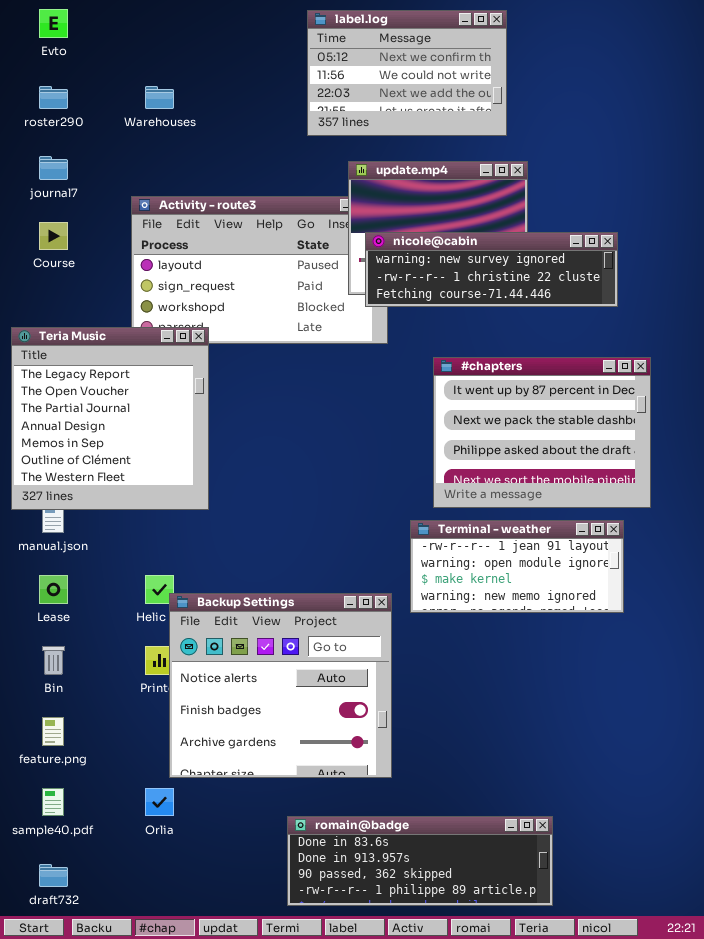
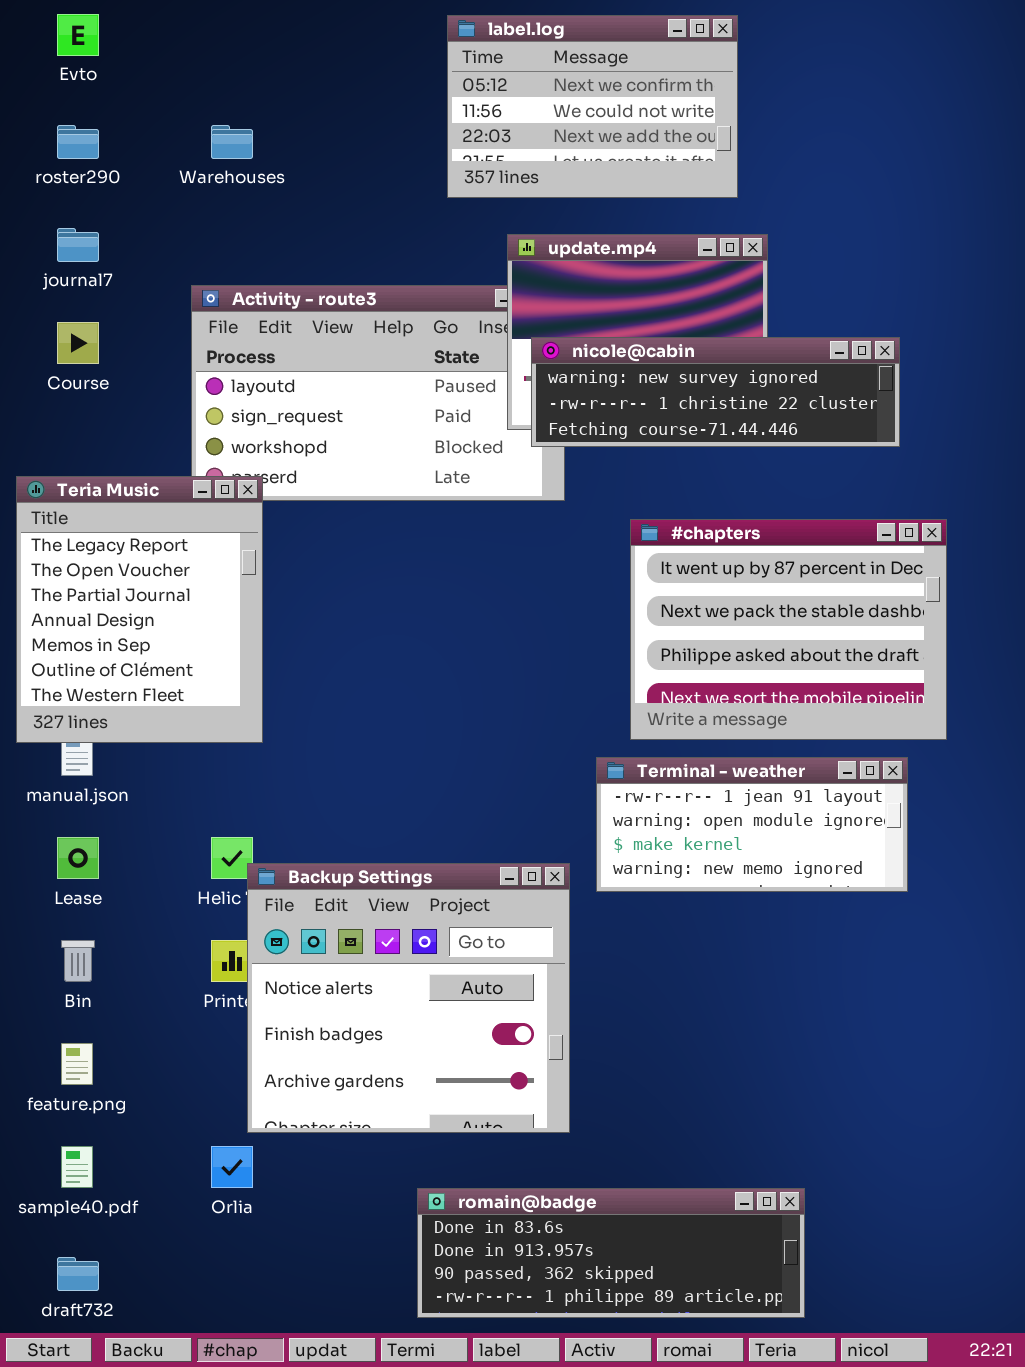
Teria Music: [11,327,209,510] -> [16,476,263,743], resized

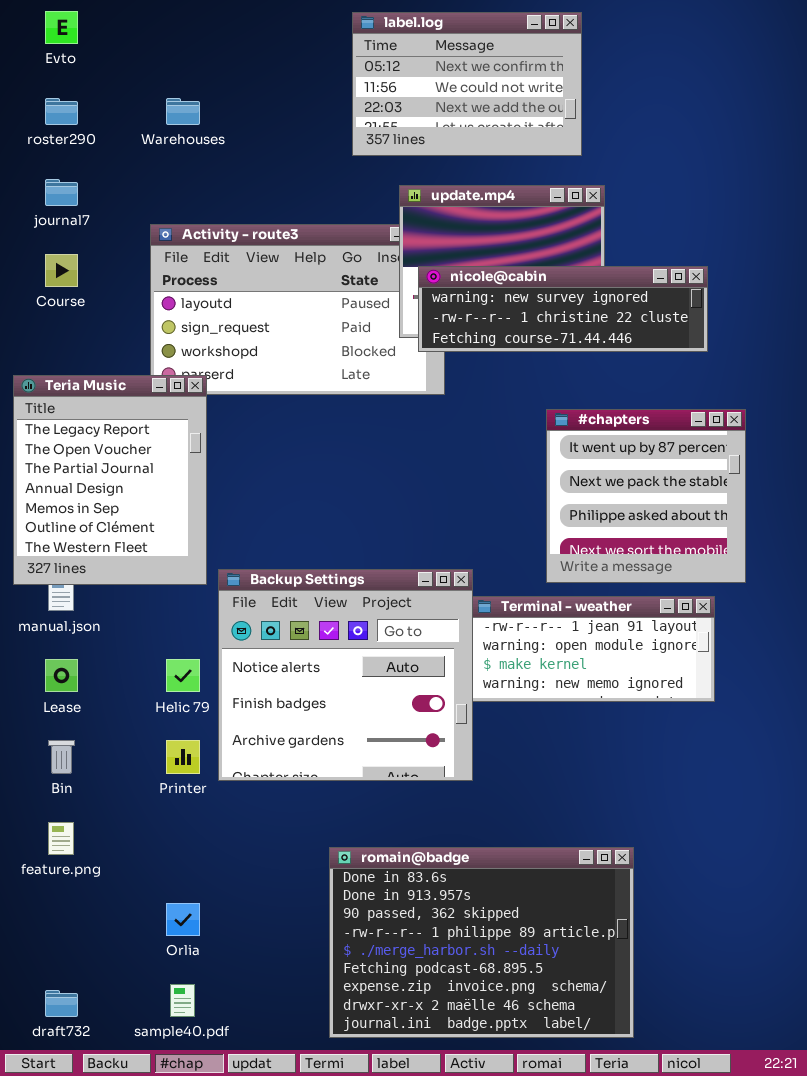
#chapters: [630,519,947,740] -> [546,409,746,583], resized
Backup Settings: [247,863,570,1133] -> [218,569,473,781], moved
sample40.pdf: [61,1146,93,1188] -> [170,984,195,1017], moved
romain@badge: [417,1188,805,1318] -> [329,847,634,1038], resized

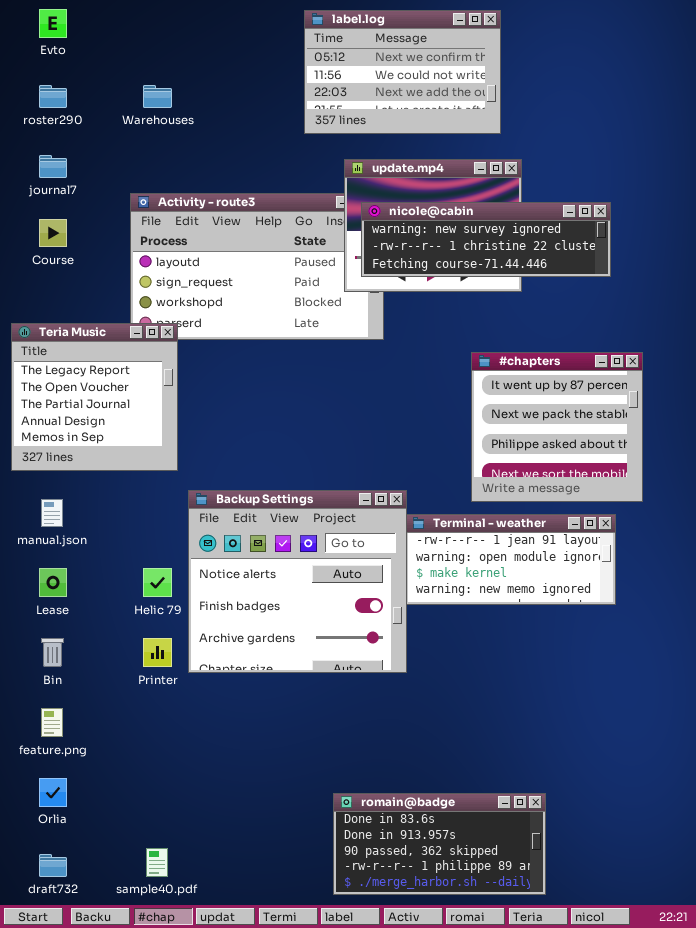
nicole@cabin: [418,266,708,352] -> [361,202,611,277], moved
Teria Music: [13,375,207,585] -> [11,323,178,471], resized
romain@badge: [329,847,634,1038] -> [333,793,546,895], resized
Orlia: [166,903,200,936] -> [39,778,67,807], moved

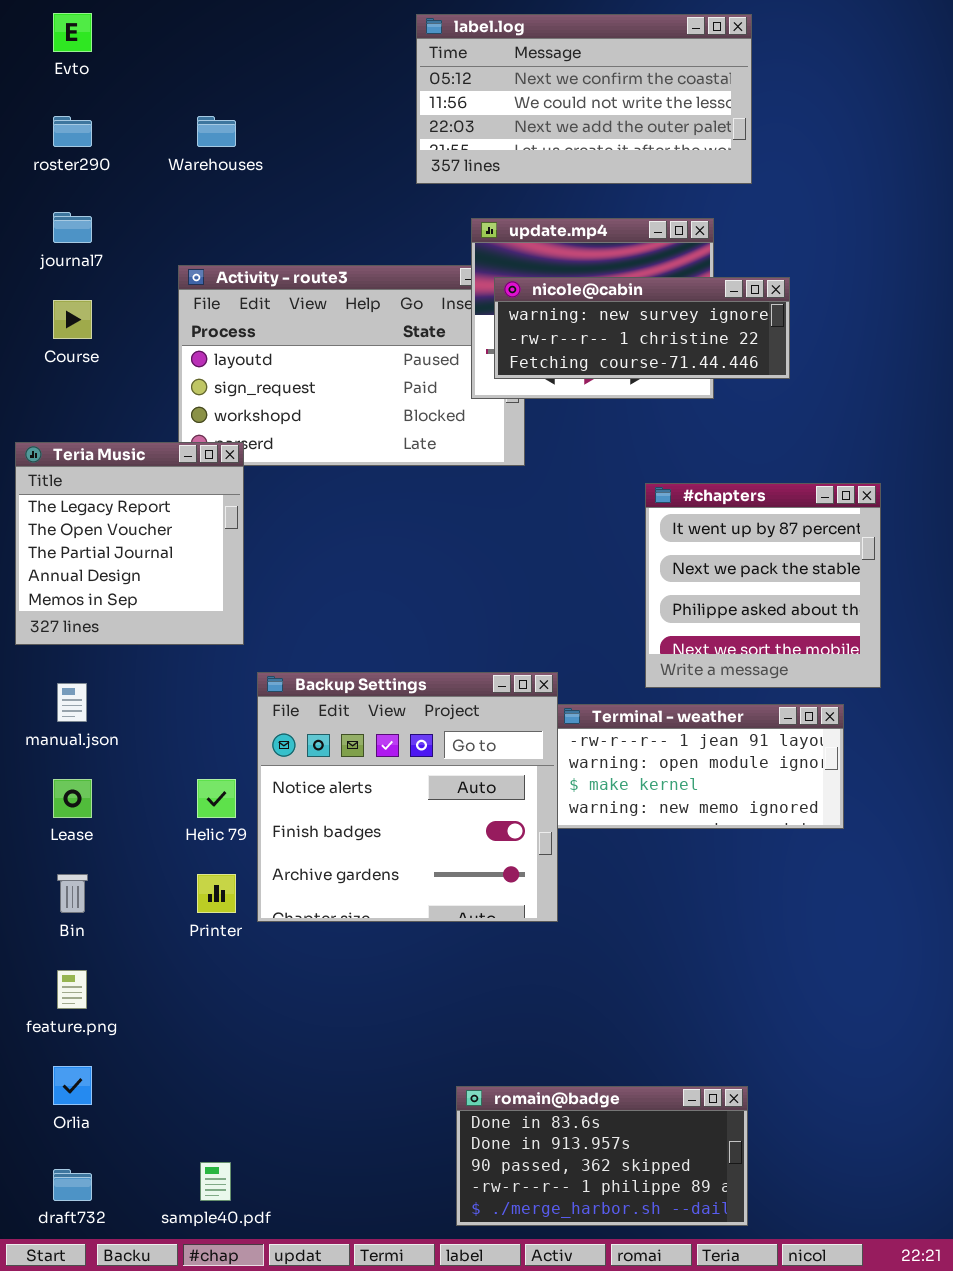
label.log: [304,10,501,134] -> [416,14,752,184], resized
nicole@cabin: [361,202,611,277] -> [494,277,790,379], resized

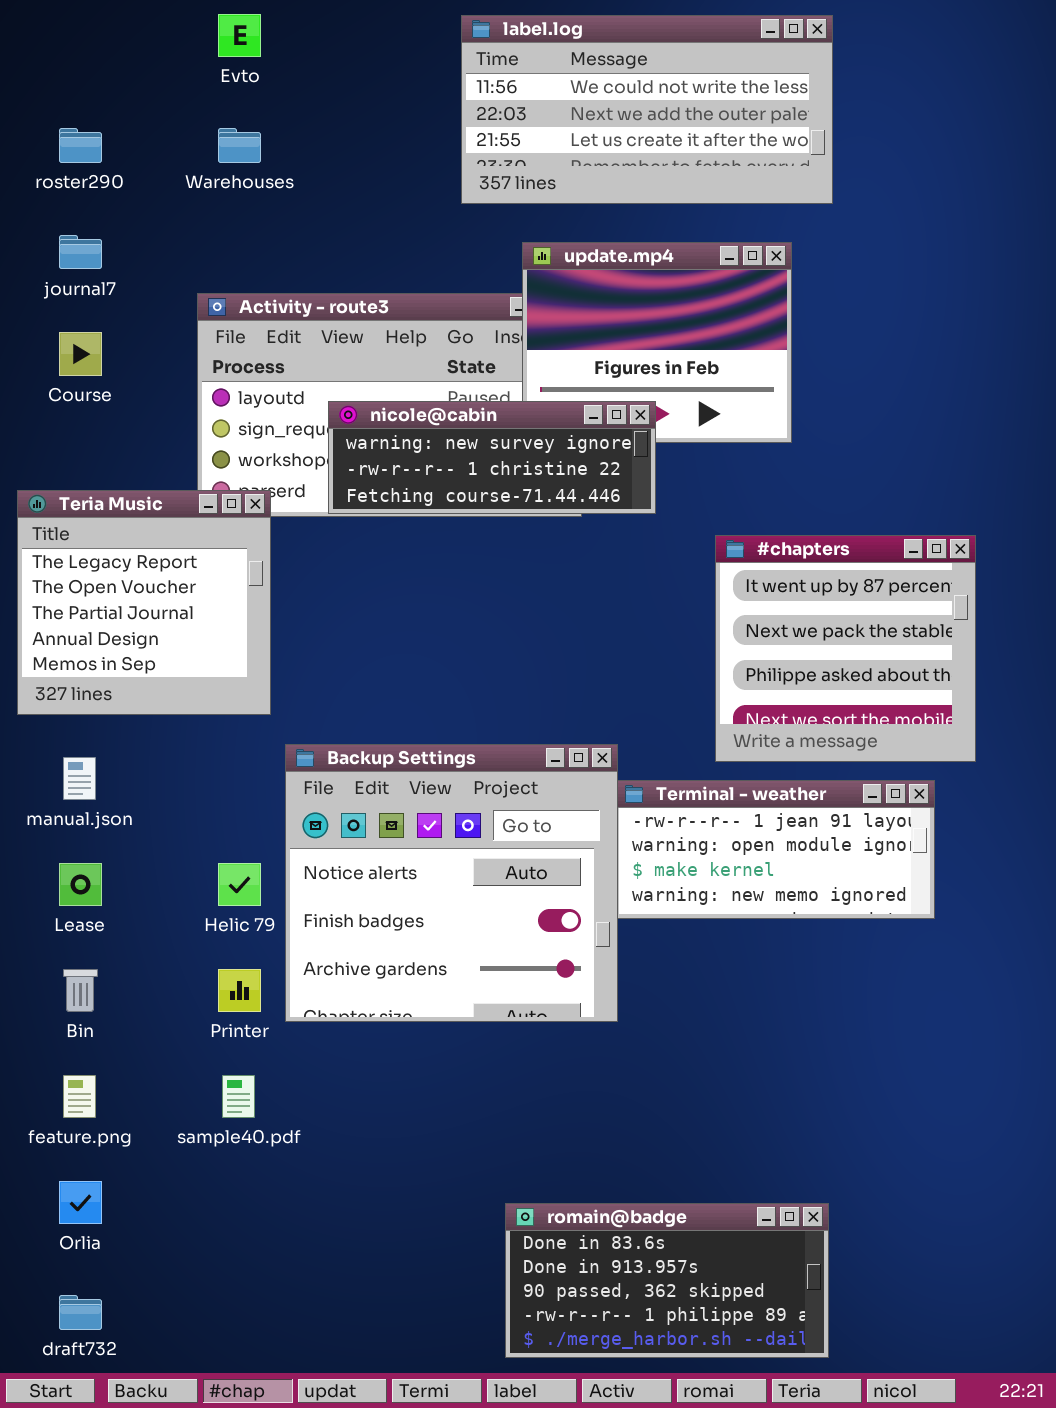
Evto: [53,13,92,52] -> [218,14,261,57], moved
label.log: [416,14,752,184] -> [461,15,833,204], scrolled down 1 row
nicole@cabin: [494,277,790,379] -> [328,401,656,514], moved
sample40.pdf: [200,1162,231,1201] -> [222,1075,255,1118], moved

